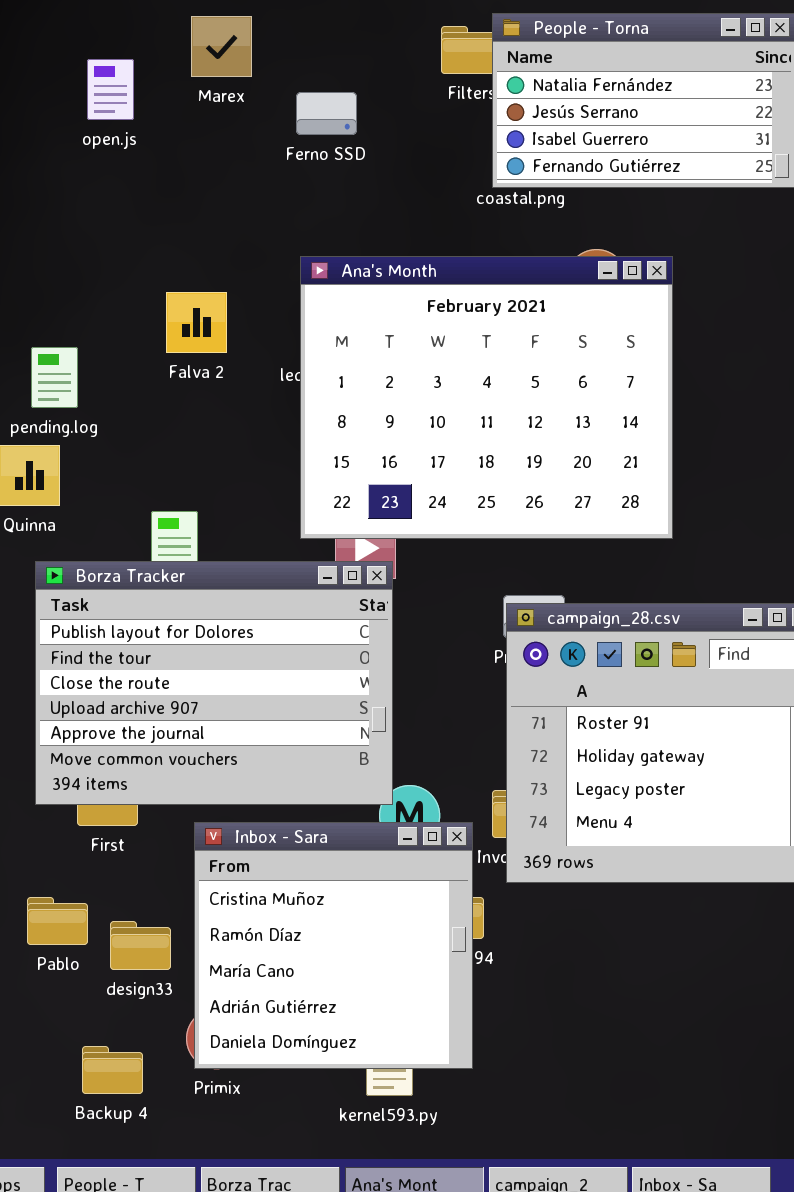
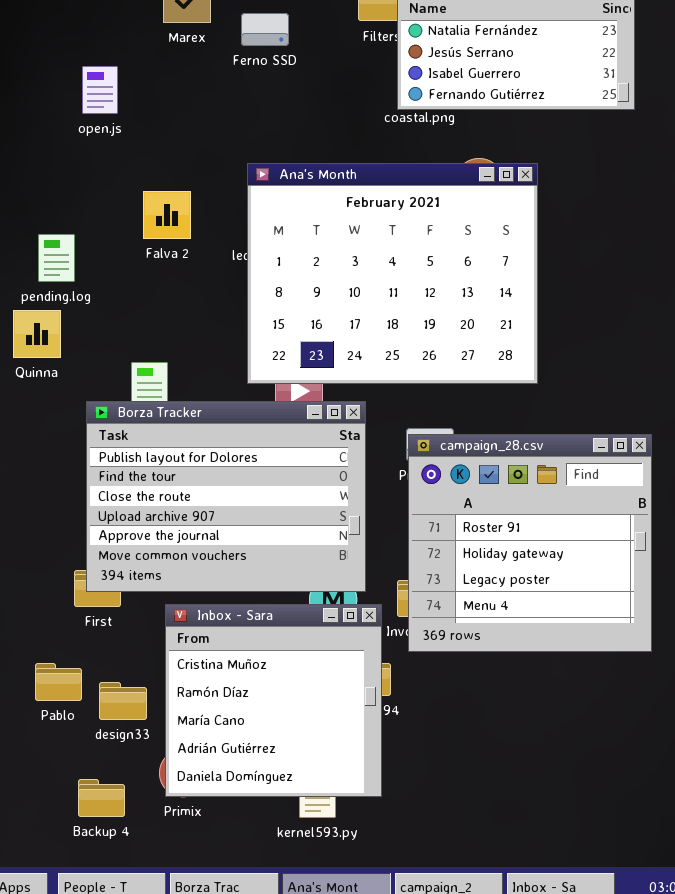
open.js: [87,59,134,120] -> [82,66,118,114], moved
Ferno SSD: [296,92,357,135] -> [241,13,289,46], moved
Borza Tracker: [35,561,393,805] -> [86,401,366,592], moved

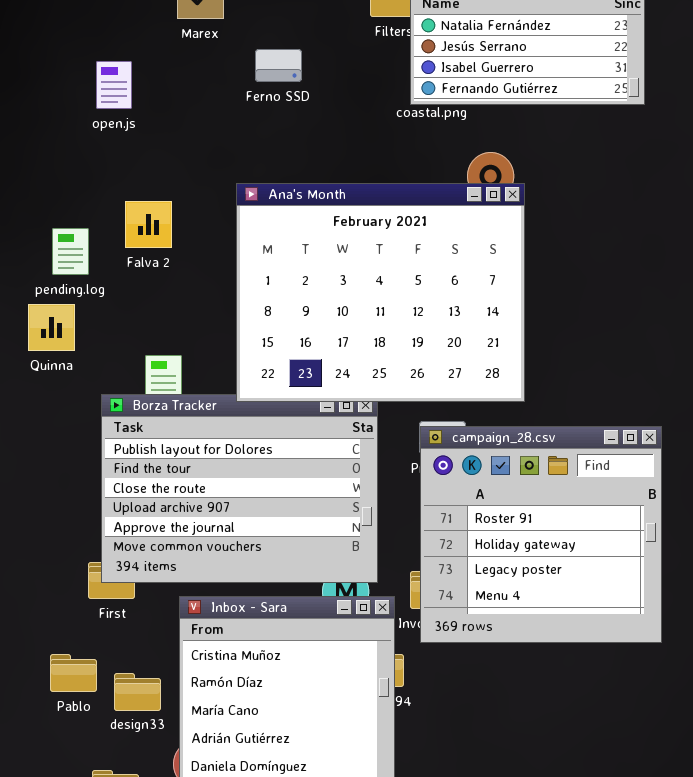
Ferno SSD: [241,13,289,46] -> [255,49,302,82], moved
Ana's Month: [247,163,538,384] -> [236,183,525,402], moved
Falva 2: [143,191,191,239] -> [125,201,172,248], moved

